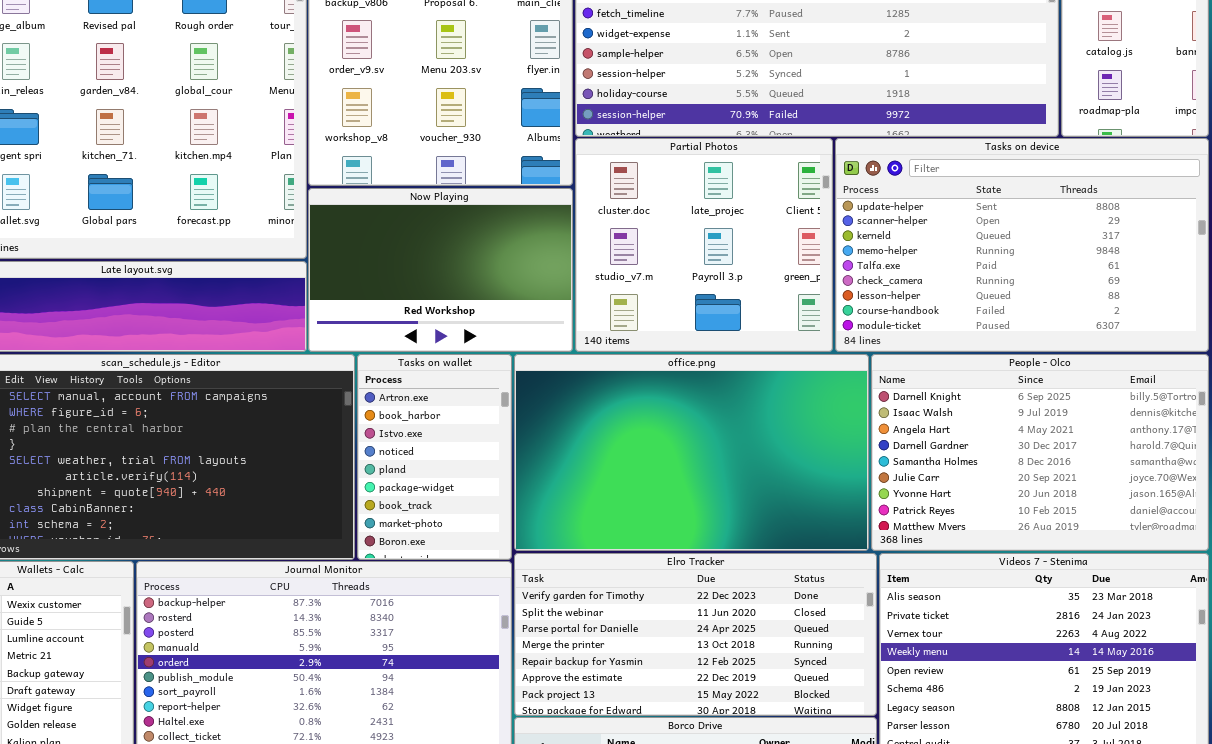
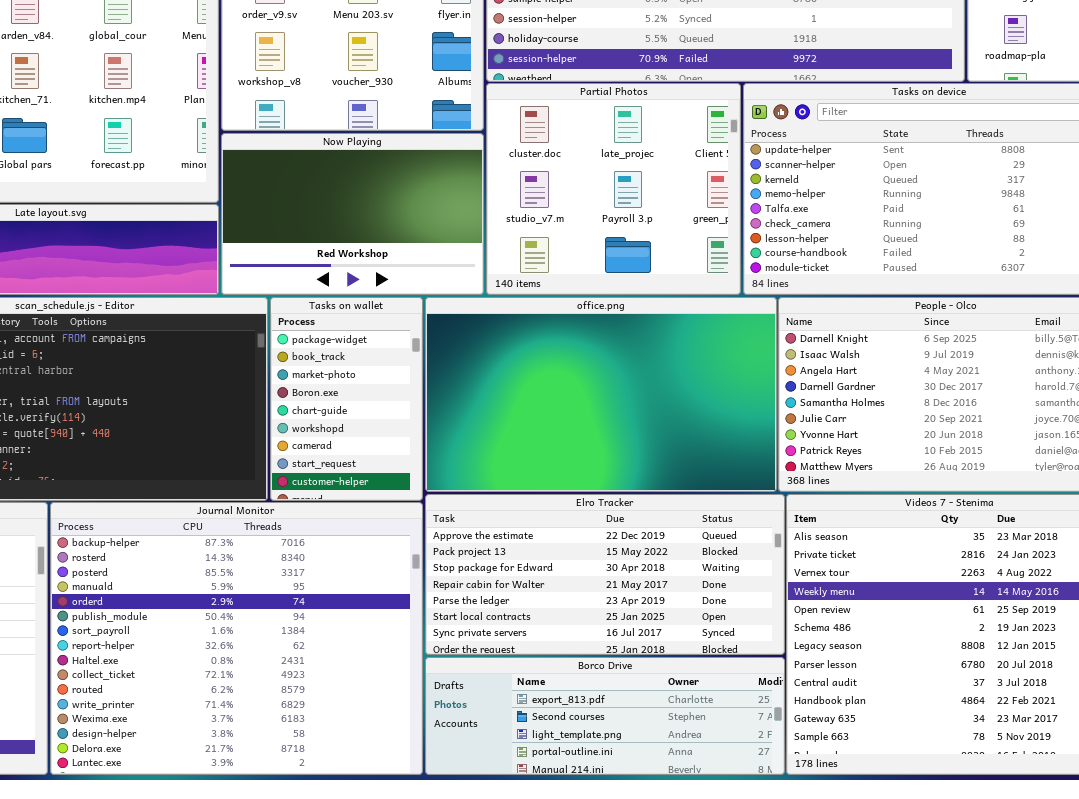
Tasks on wallet: [357,354,512,560] -> [270,297,423,501], scrolled down 5 rows
Elro Tracker: [514,553,877,716] -> [425,494,785,655], scrolled down 5 rows

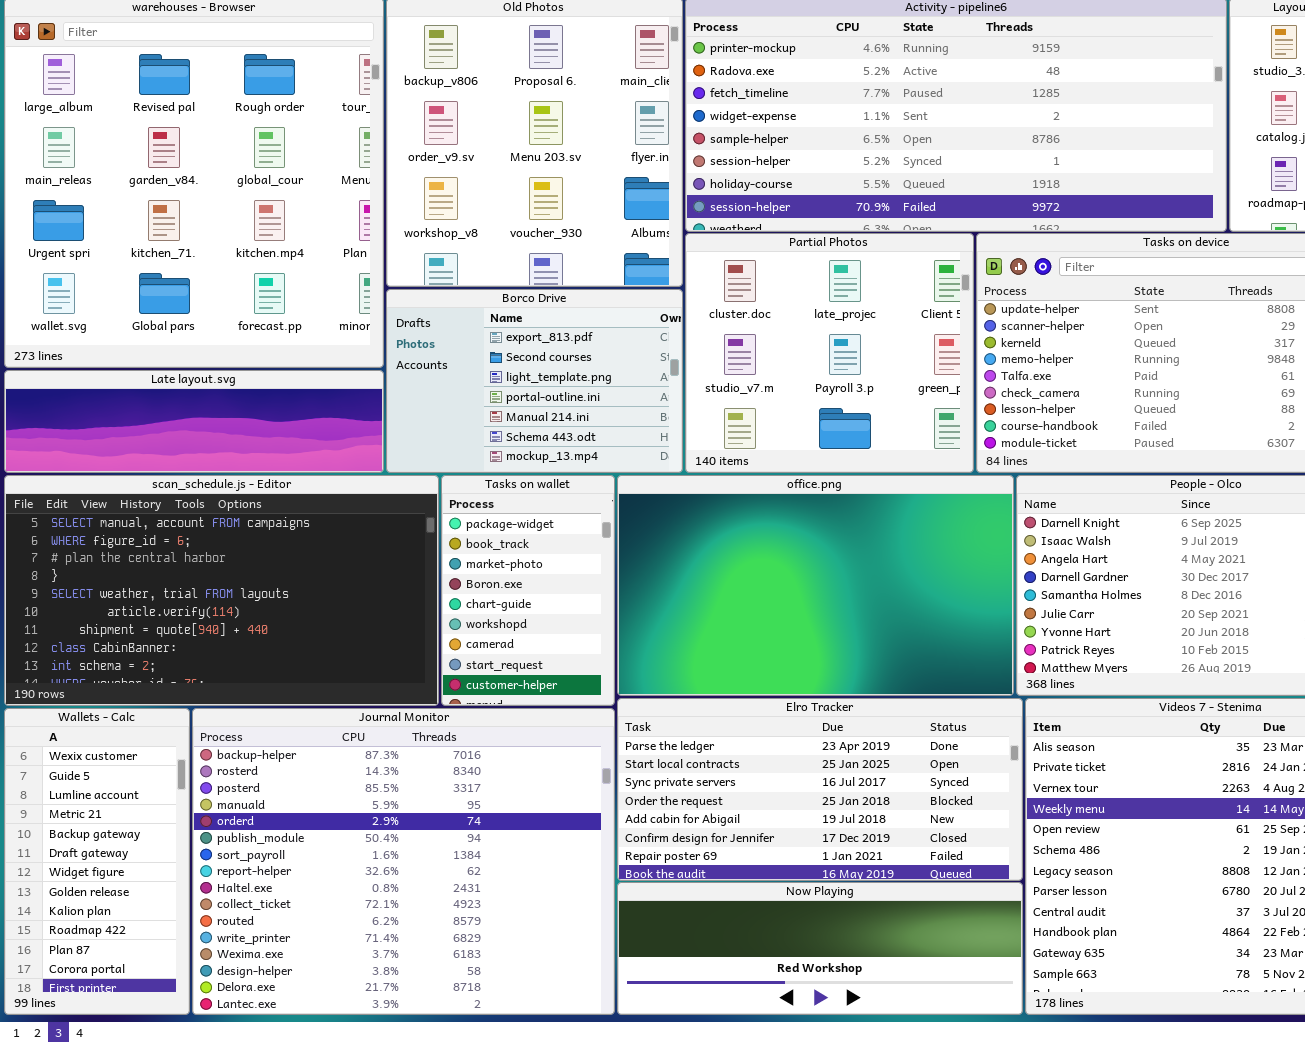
Now Playing: [221,133,484,295] -> [617,882,1023,1015], moved, resized
Elro Tracker: [425,494,785,655] -> [617,698,1023,881], scrolled down 4 rows
Borco Drive: [425,657,785,775] -> [386,289,683,473], moved, resized

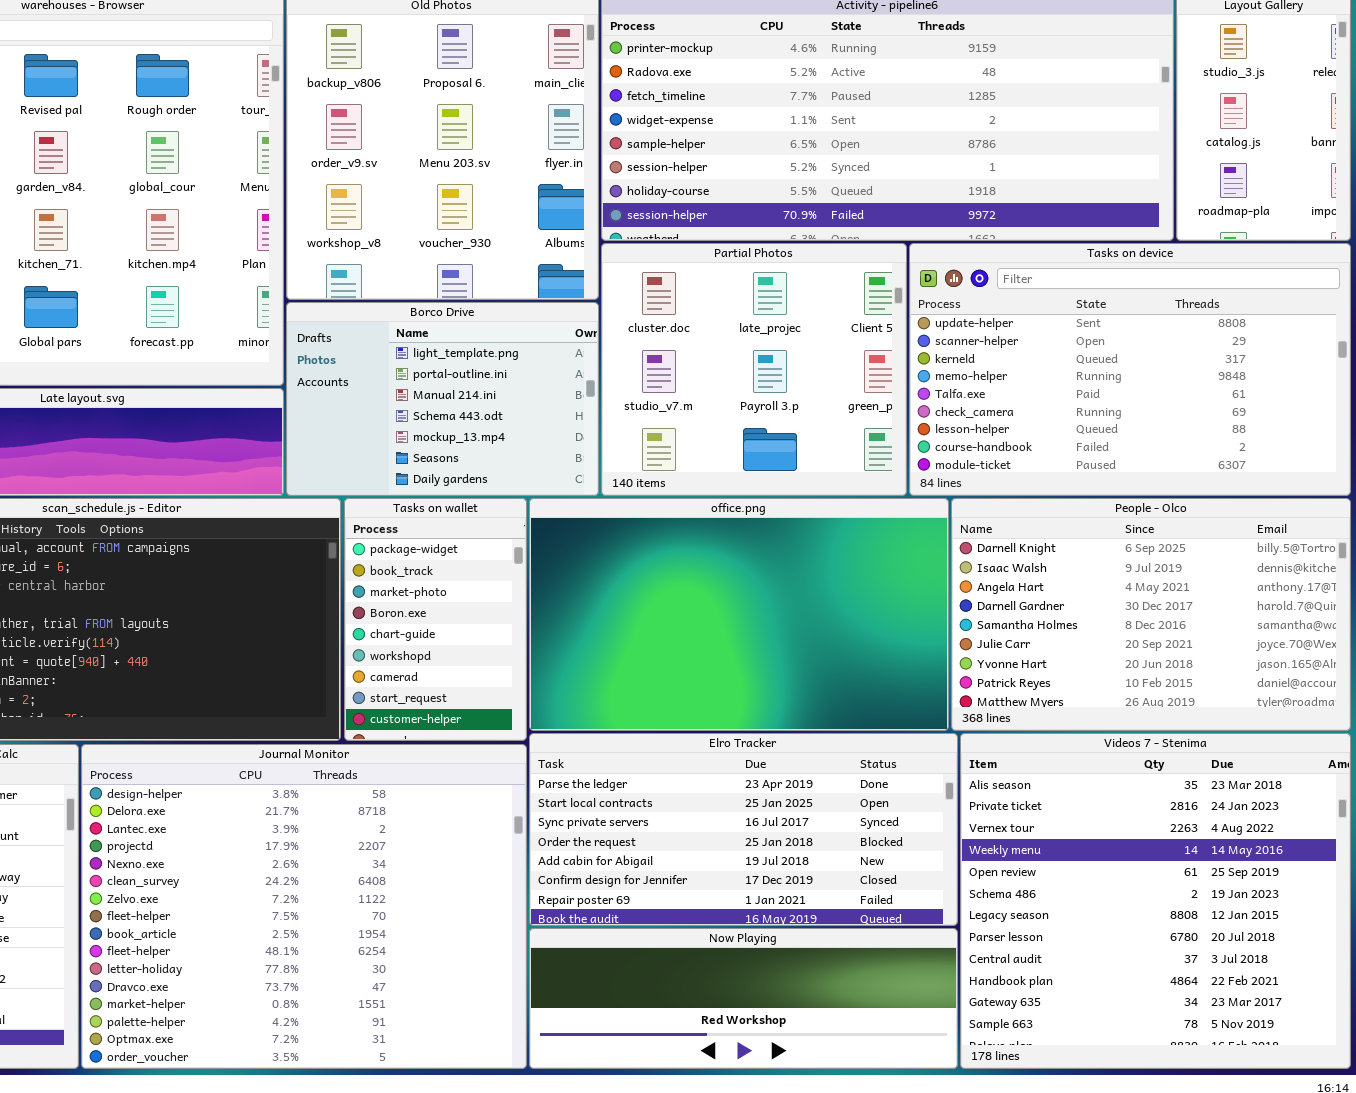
Borco Drive: [386,289,683,473] -> [286,302,599,496], scrolled down 2 rows
Journal Monitor: [192,708,615,1015] -> [81,744,527,1069], scrolled down 13 rows

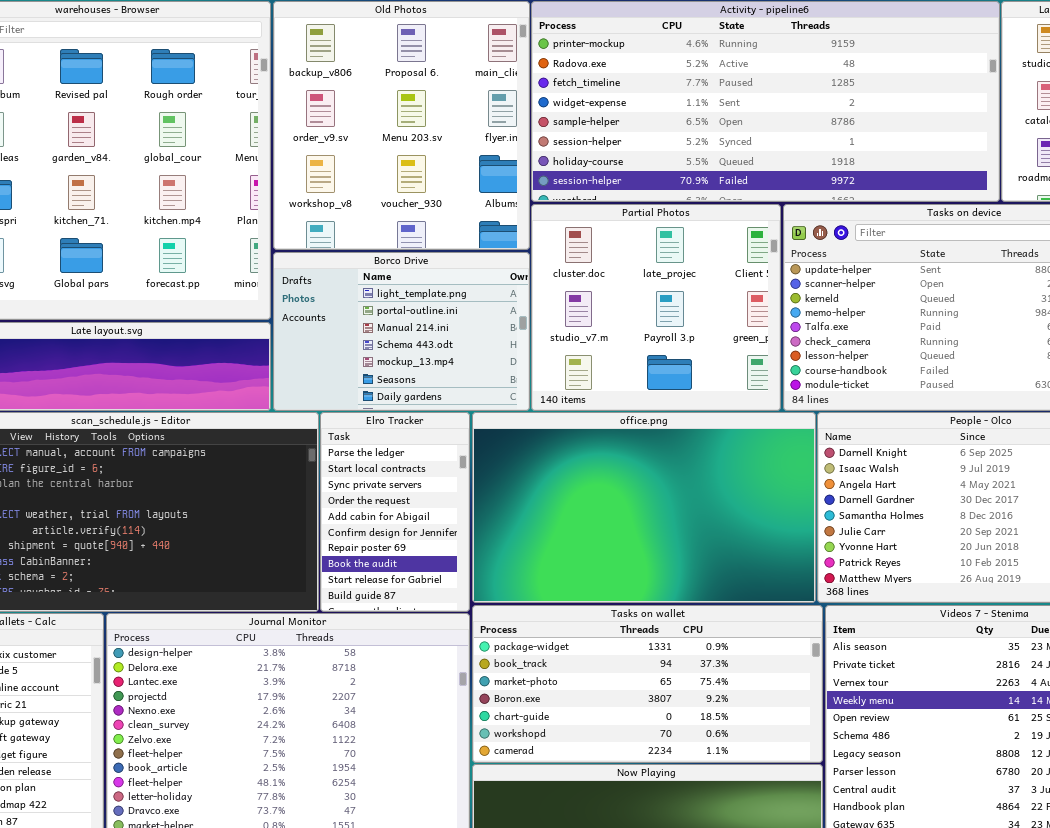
Tasks on wallet: [344,498,527,741] -> [472,605,823,763], moved, resized
Elro Tracker: [529,733,958,926] -> [320,412,470,612], moved, resized

